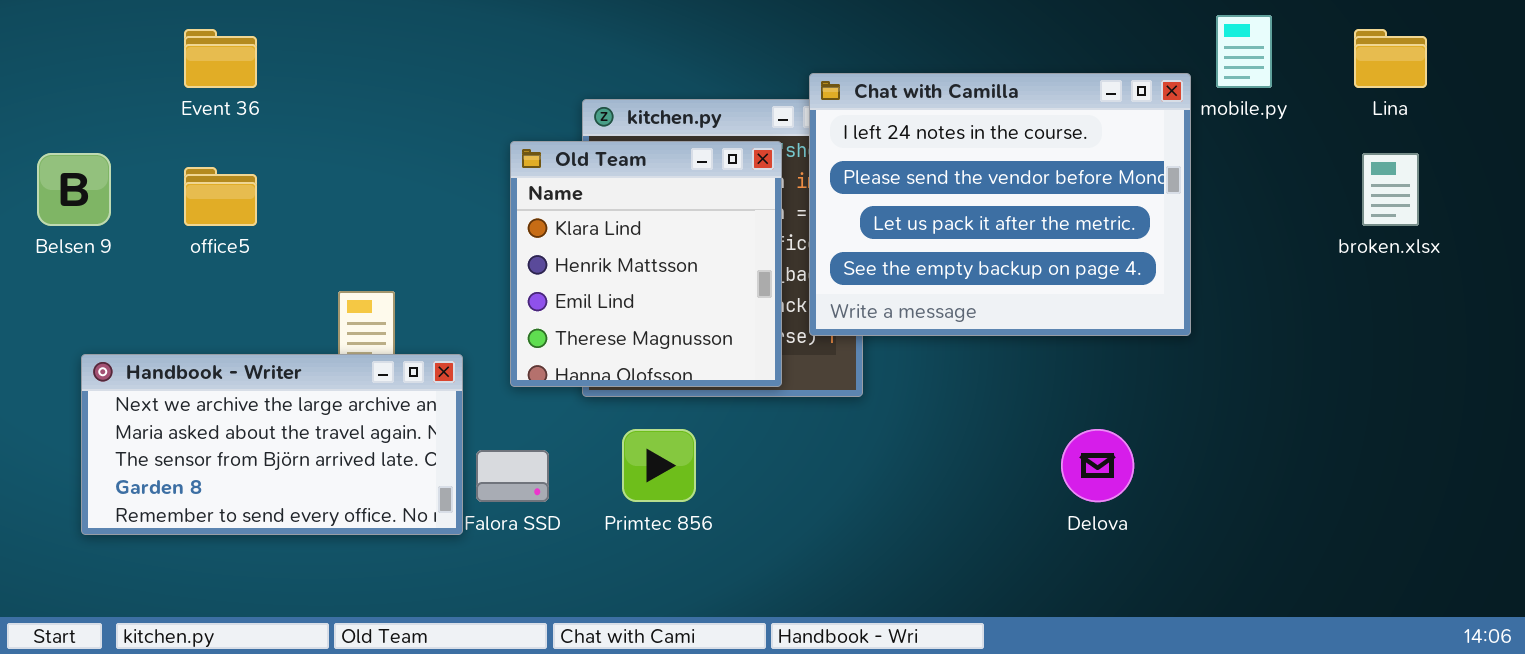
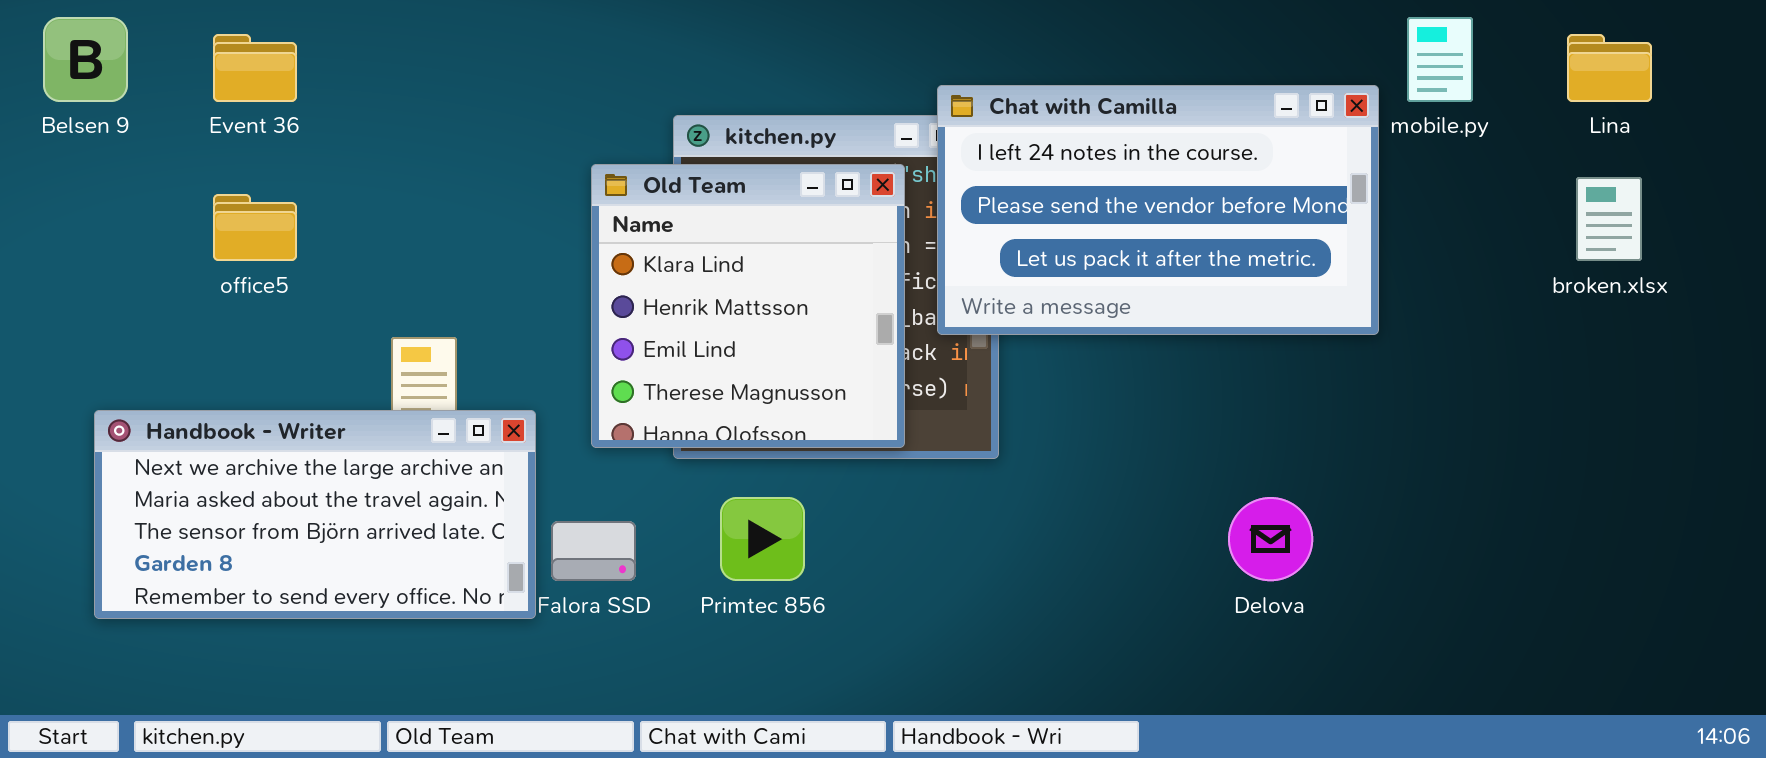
Chat with Camilla: [809,73,1191,336] -> [937,85,1379,335], resized
Belsen 9: [37,153,111,226] -> [43,17,128,102], moved

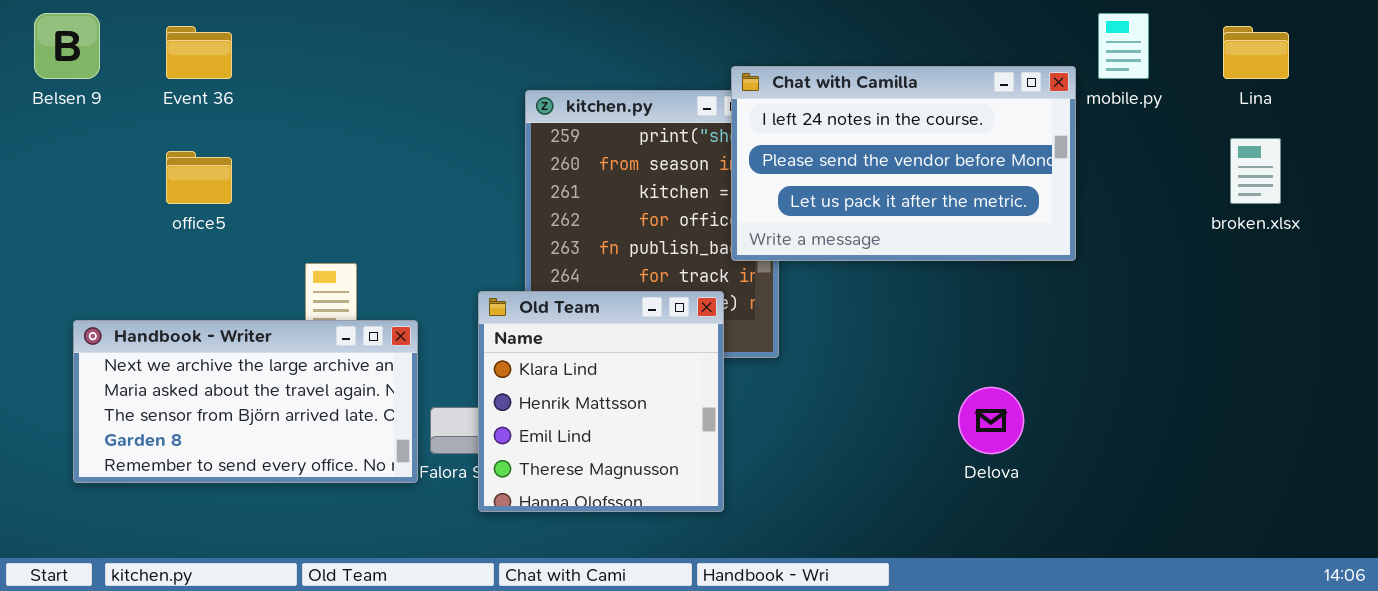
Old Team: [591,164,905,448] -> [478,291,724,512], moved

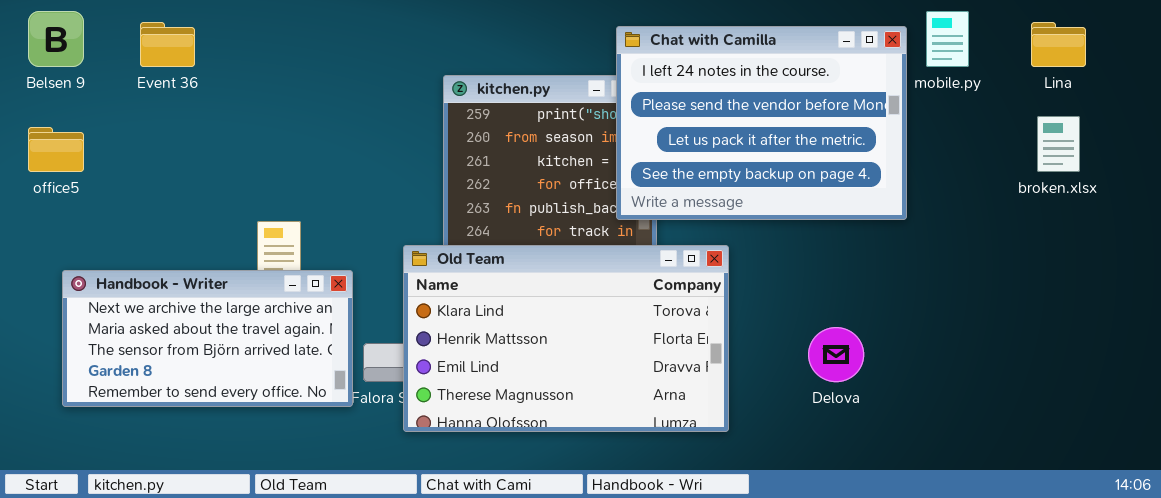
Chat with Camilla: [731,66,1076,261] -> [616,26,907,220], resized
office5: [166,151,232,204] -> [28,127,84,172], moved
Old Team: [478,291,724,512] -> [403,245,729,432], resized

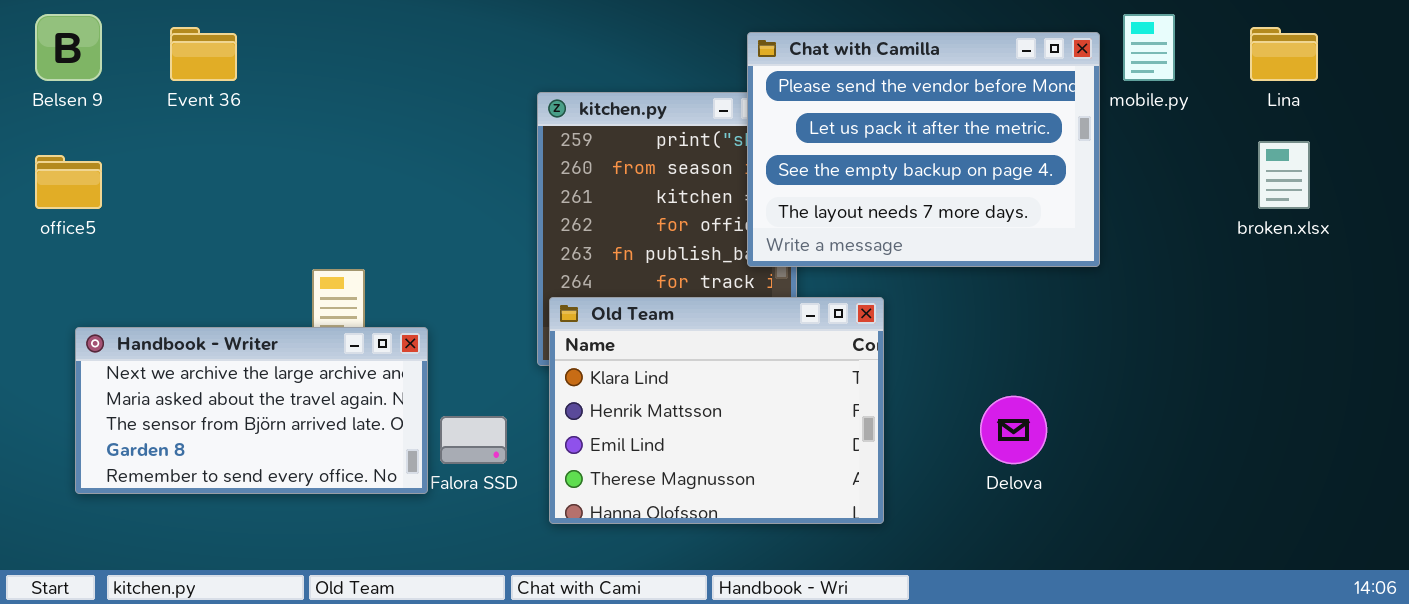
Chat with Camilla: [616,26,907,220] -> [747,32,1100,267], scrolled down 1 row
Old Team: [403,245,729,432] -> [549,297,884,524], resized

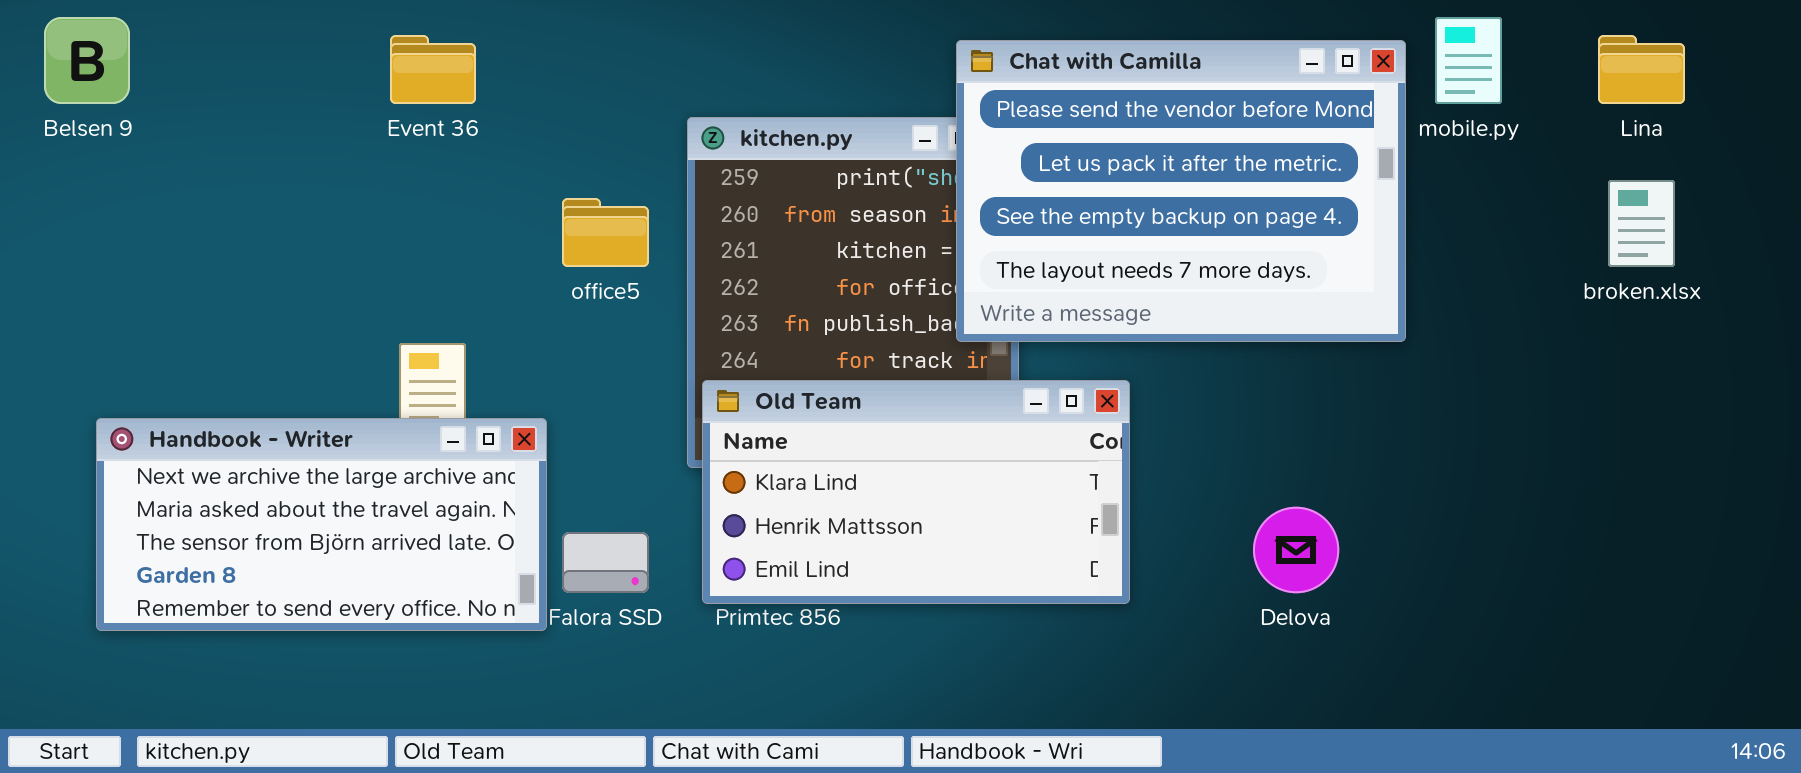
Event 36: [170,27,237,81] -> [390,35,476,104], moved
office5: [35,155,102,209] -> [562,198,649,267], moved
Old Team: [549,297,884,524] -> [702,380,1130,604], resized

